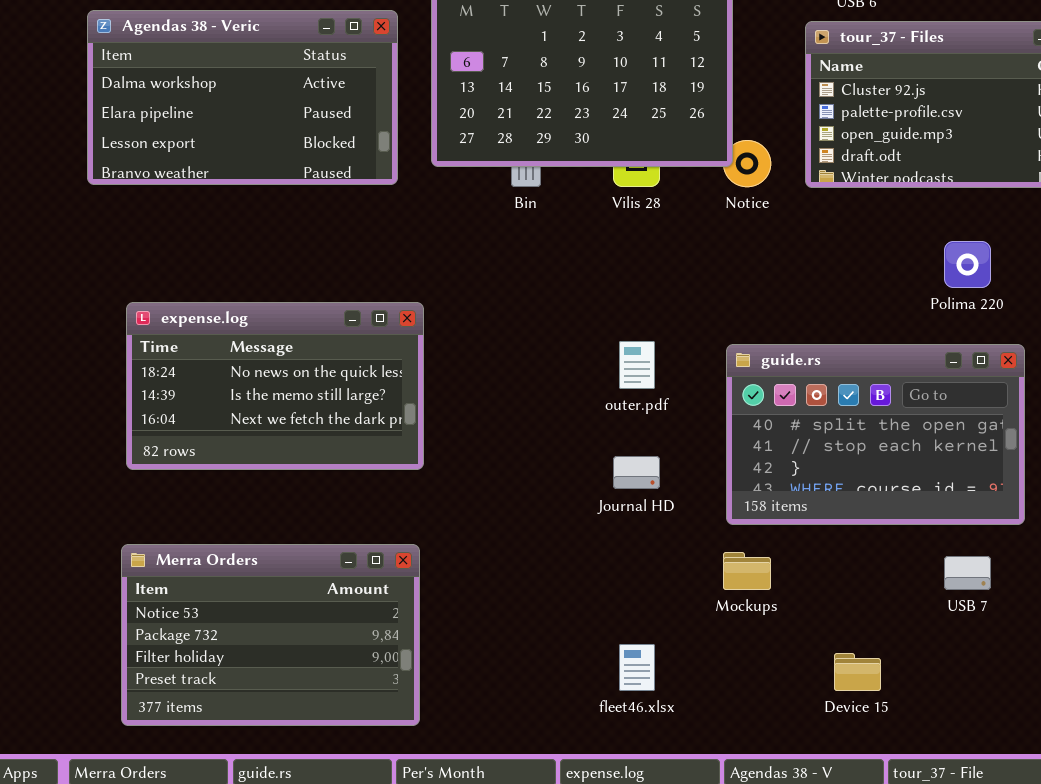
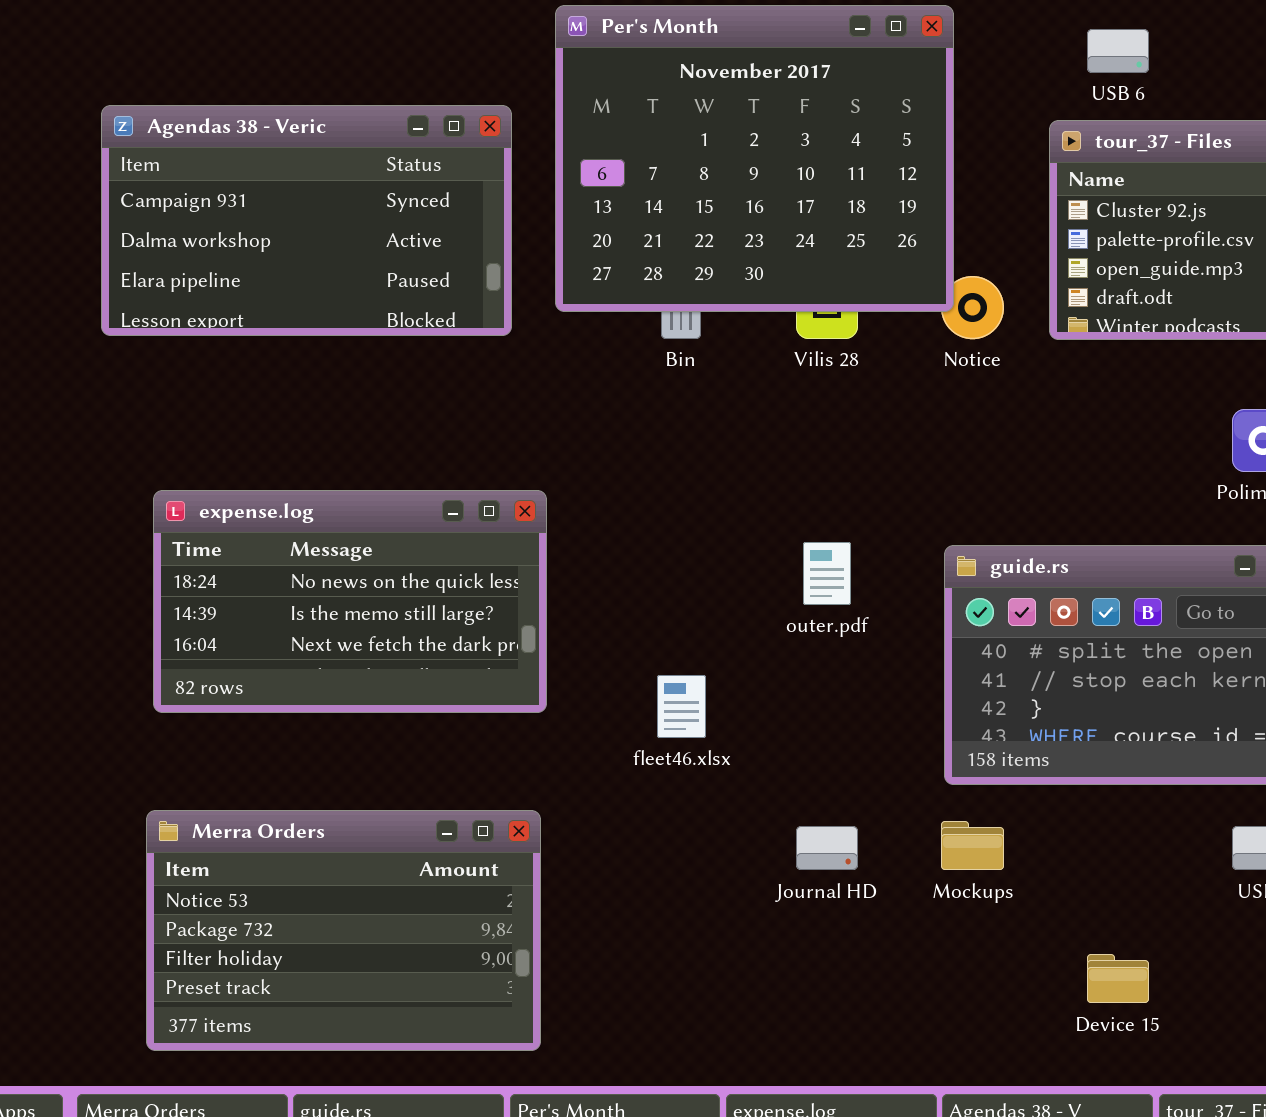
Agendas 38 - Veric: [87,10,398,185] -> [101,105,512,336], scrolled up 1 row
Journal HD: [613,456,660,489] -> [796,826,858,870], moved
fleet46.xlsx: [619,644,655,691] -> [657,675,706,738], moved

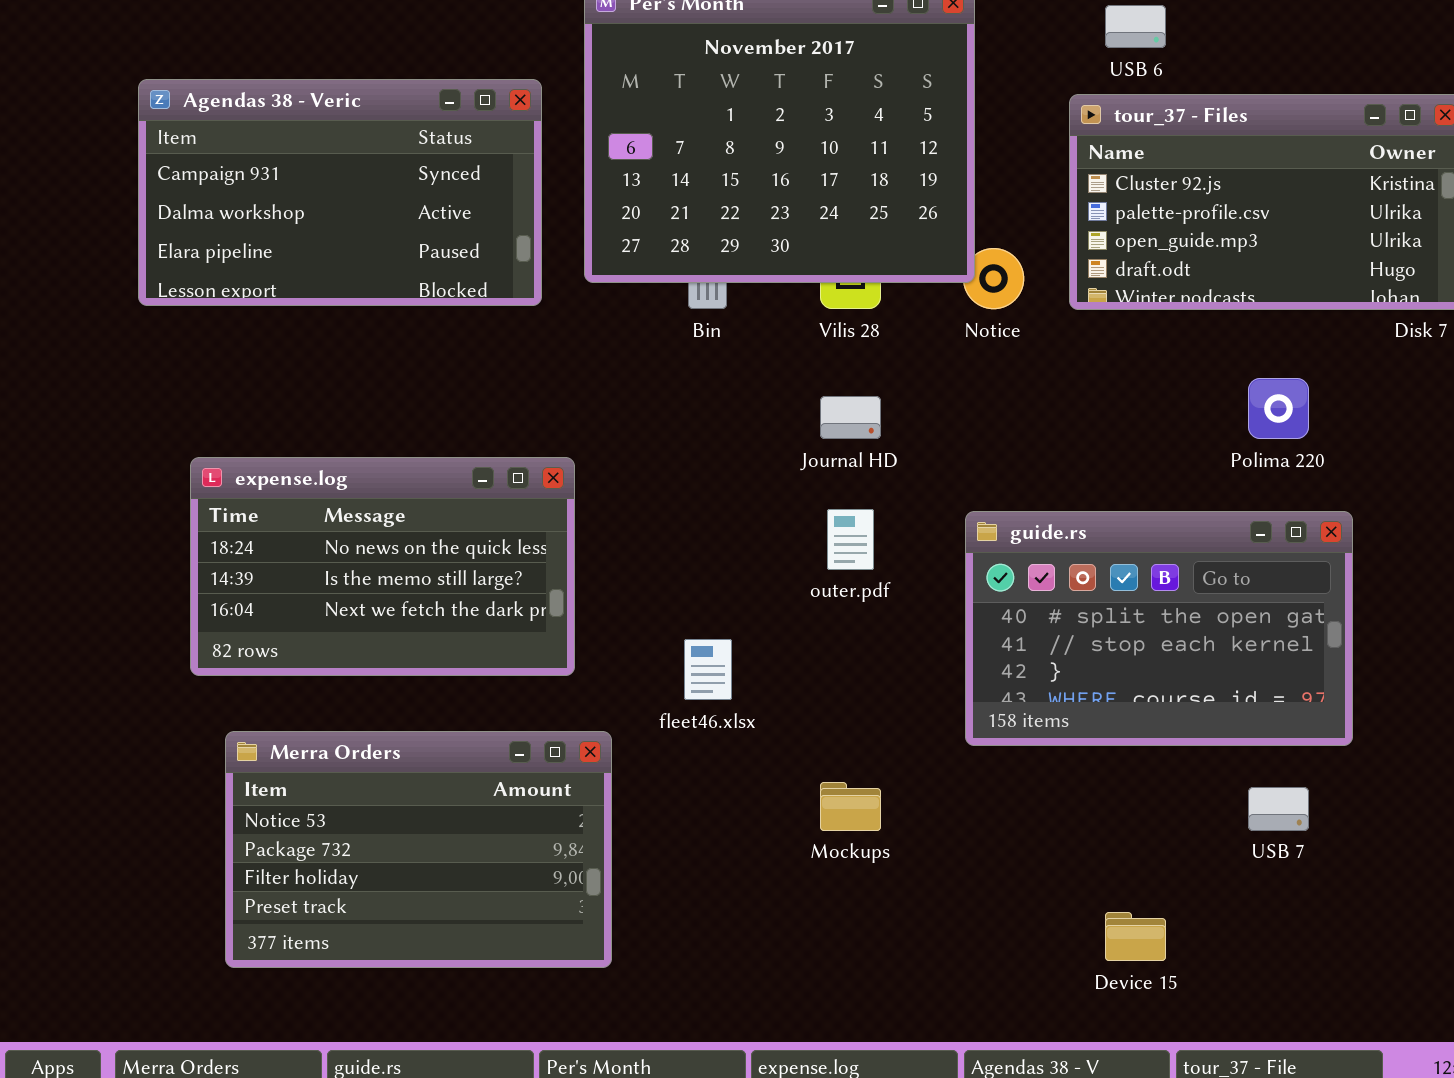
Merra Orders: [146,810,541,1051] -> [225,731,612,968], moved
Mockups: [941,821,1004,870] -> [820,782,881,831], moved
Journal HD: [796,826,858,870] -> [820,396,881,439], moved

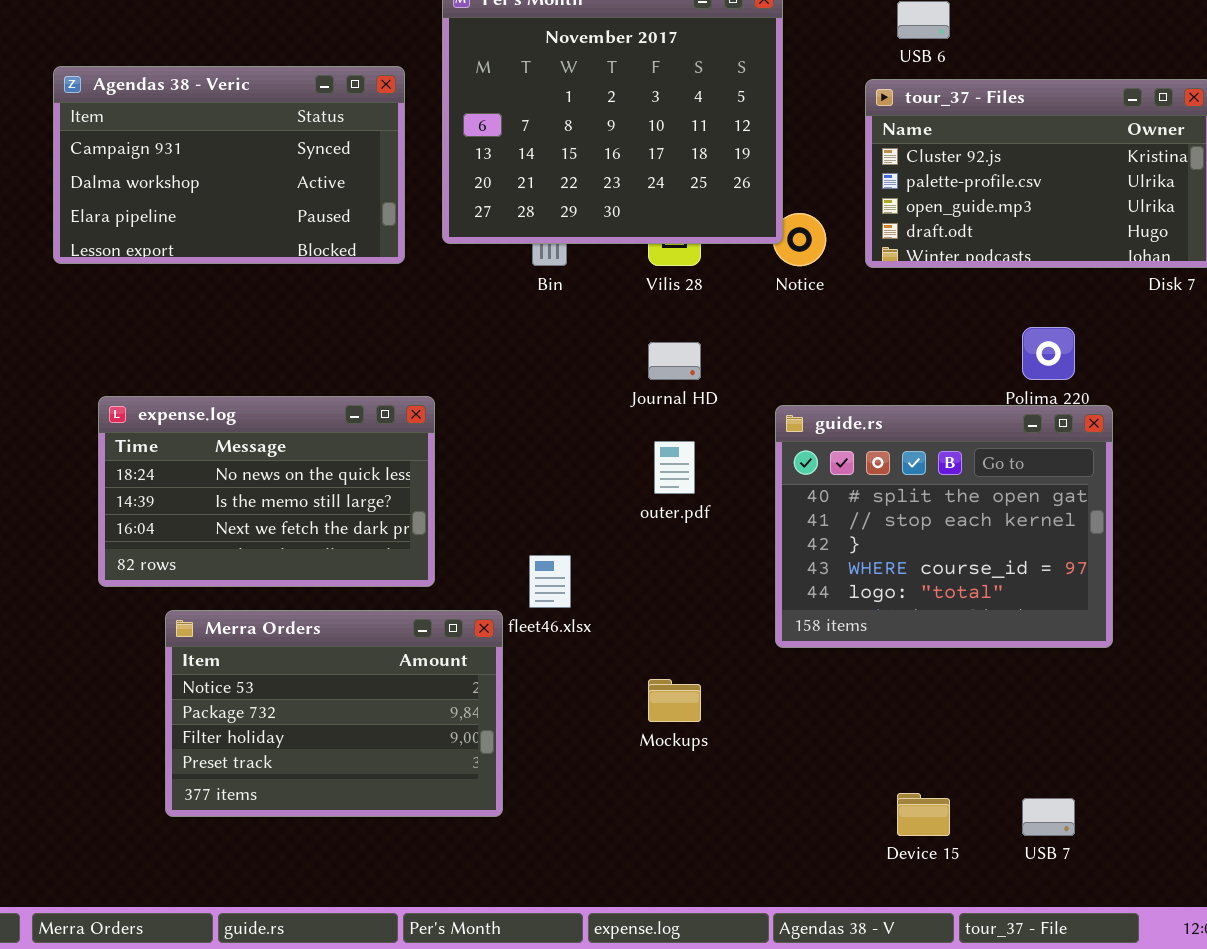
guide.rs: [965,511,1353,746] -> [775,405,1113,648], resized
Merra Orders: [225,731,612,968] -> [165,610,503,817], moved
USB 7: [1248,787,1309,831] -> [1022,798,1075,836], moved

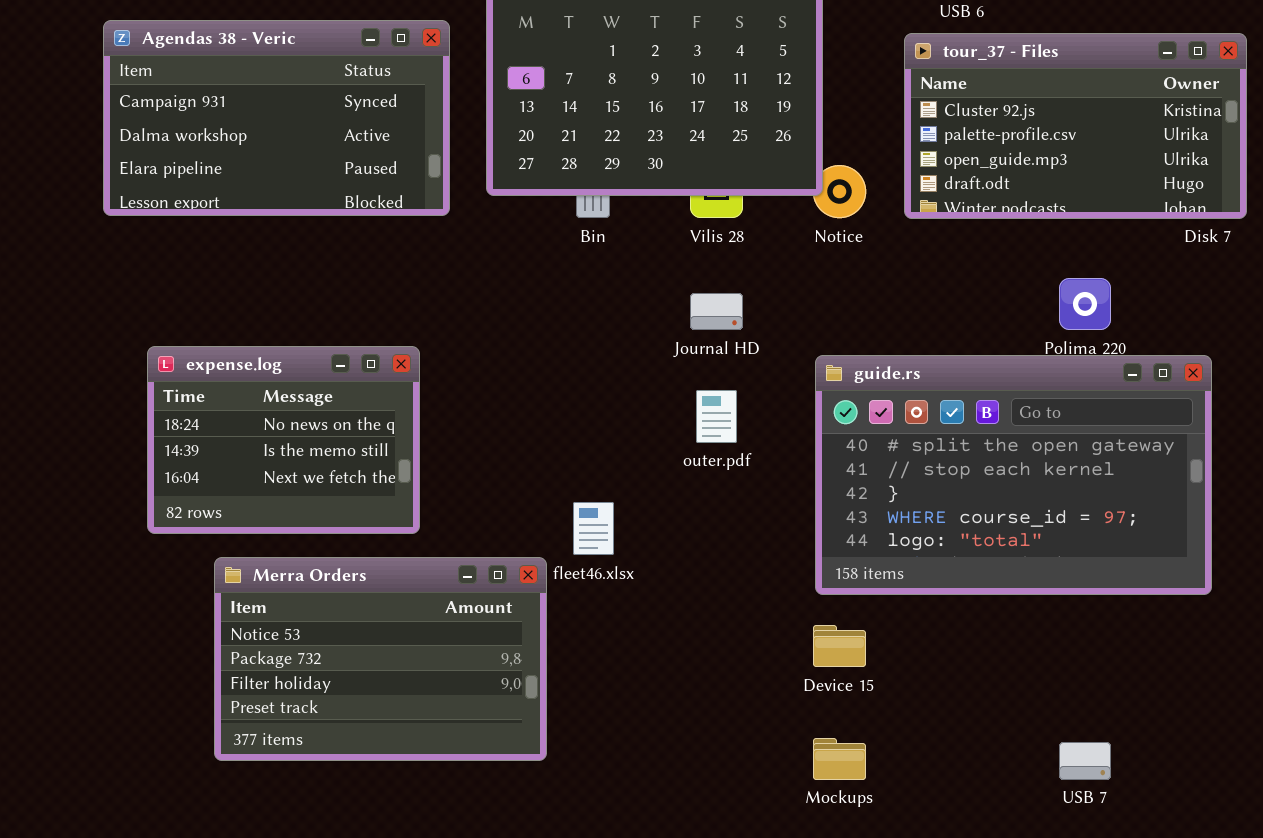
expense.log: [98,396,435,587] -> [147,346,420,534], resized
guide.rs: [775,405,1113,648] -> [815,355,1212,595], resized
Mockups: [648,679,701,722] -> [813,738,866,780], moved
Device 15: [897,793,950,836] -> [813,625,866,667], moved

